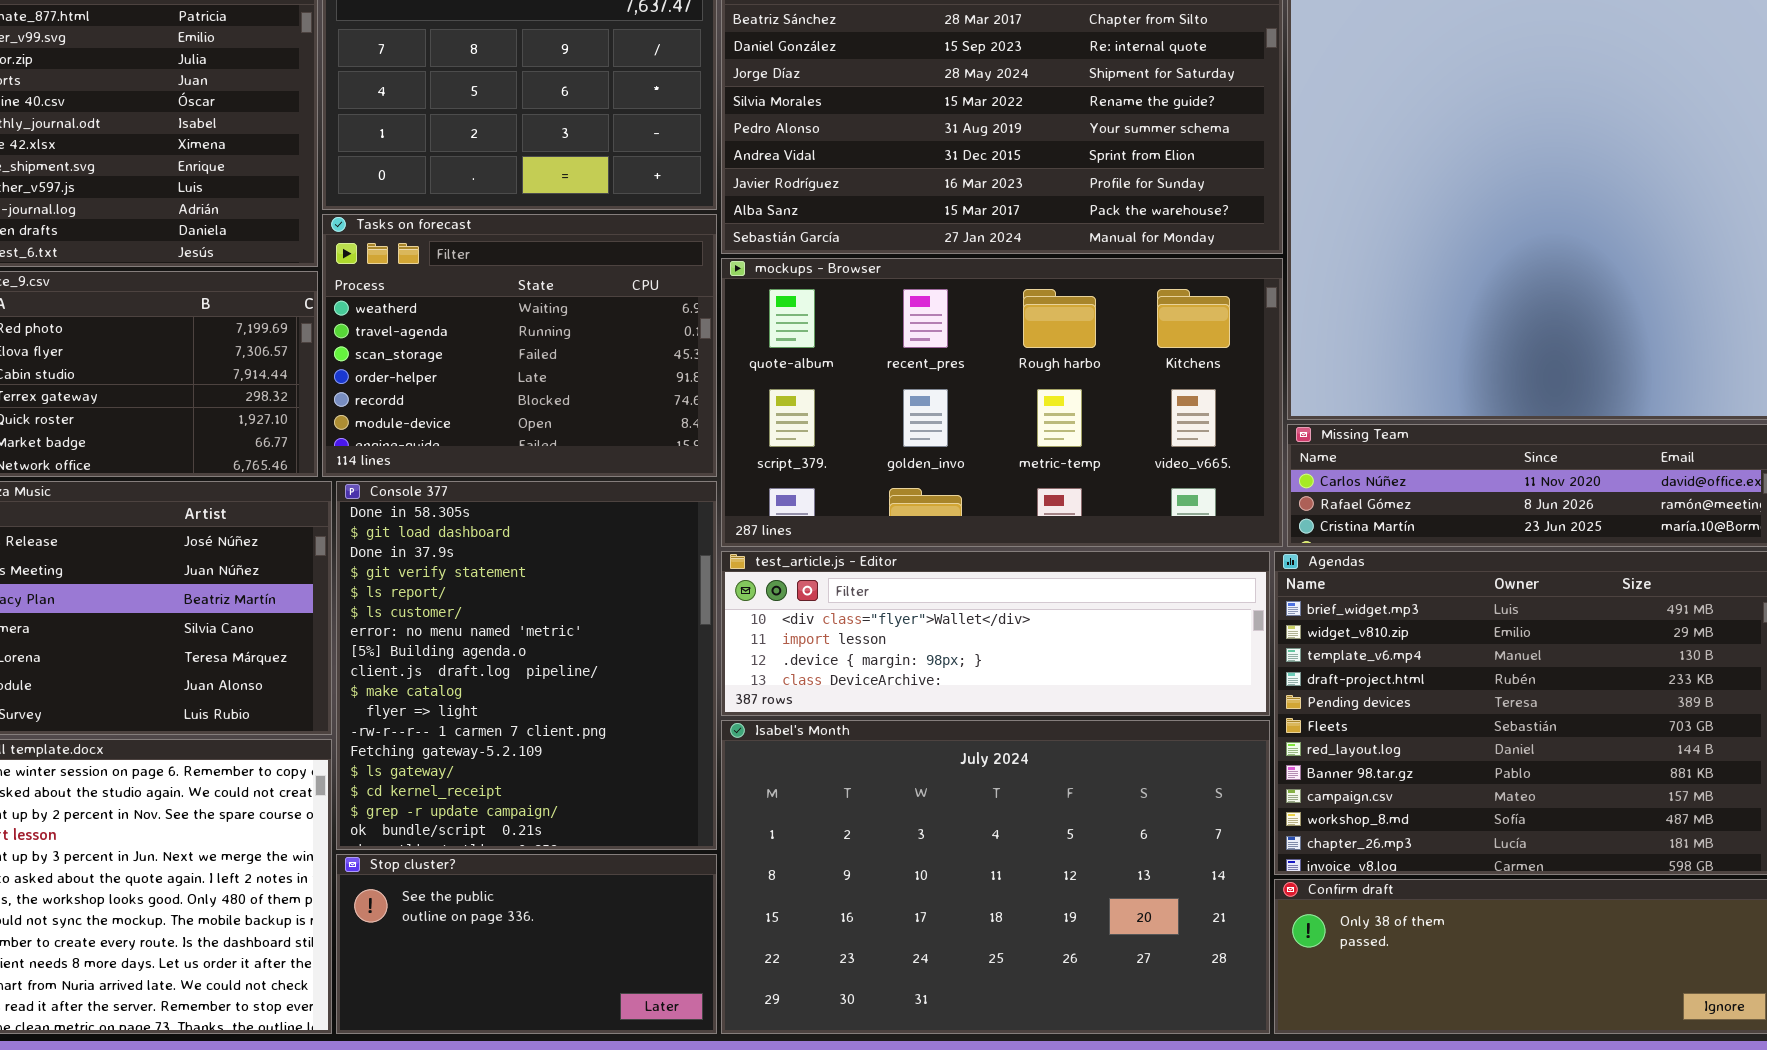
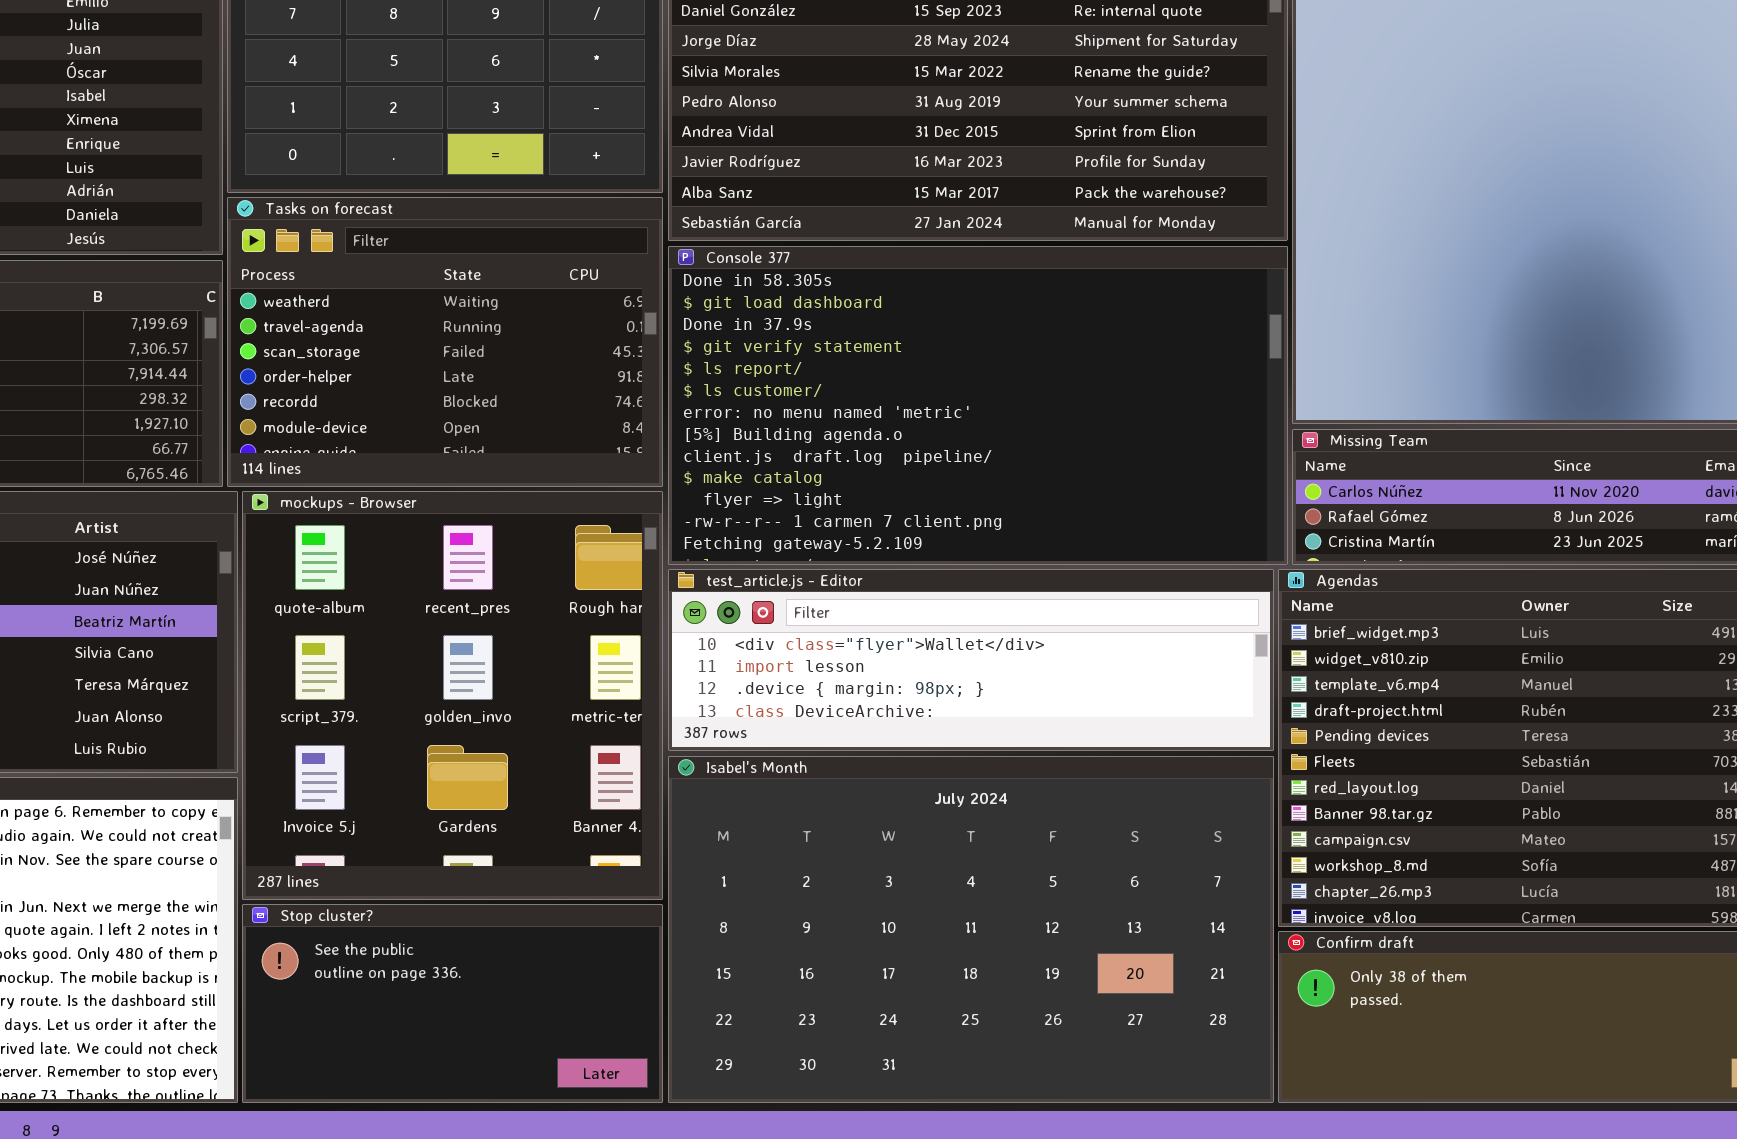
mockups - Browser: [721,258,1283,547] -> [242,491,663,900], moved, resized
Console 377: [336,481,717,850] -> [668,246,1288,565], moved, resized

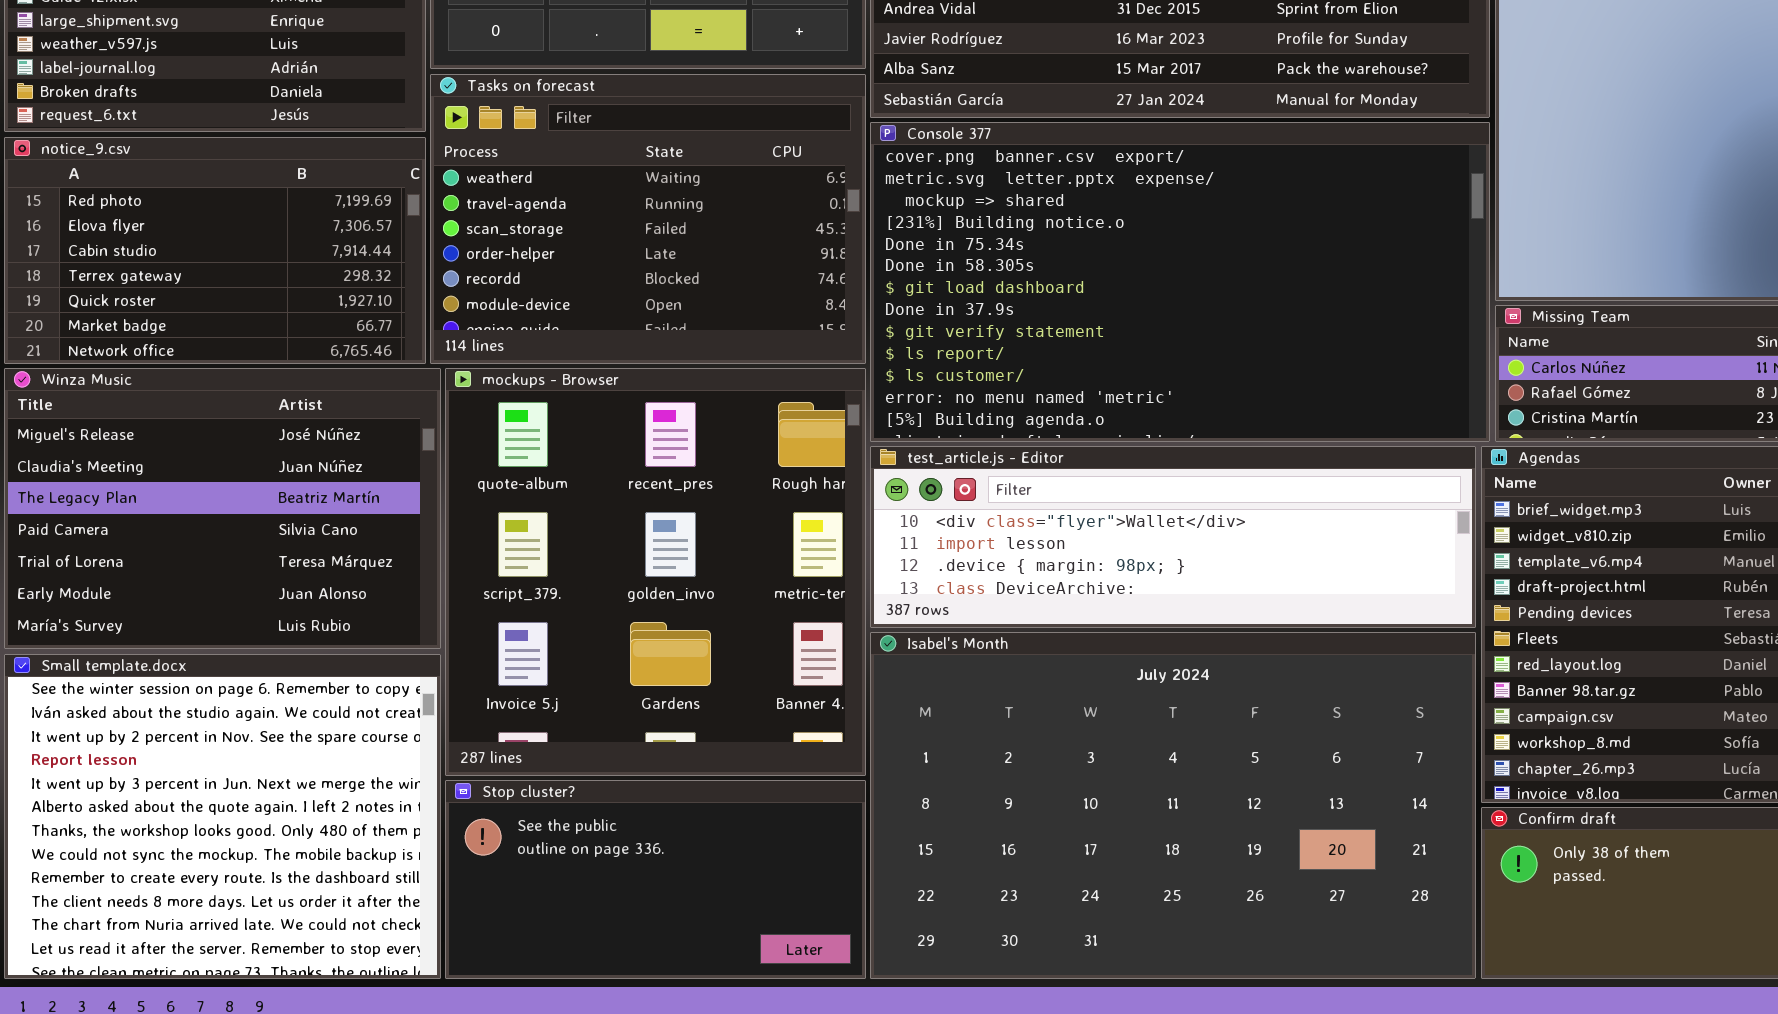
Console 377: [668,246,1288,565] -> [870,122,1490,442], scrolled up 5 rows

